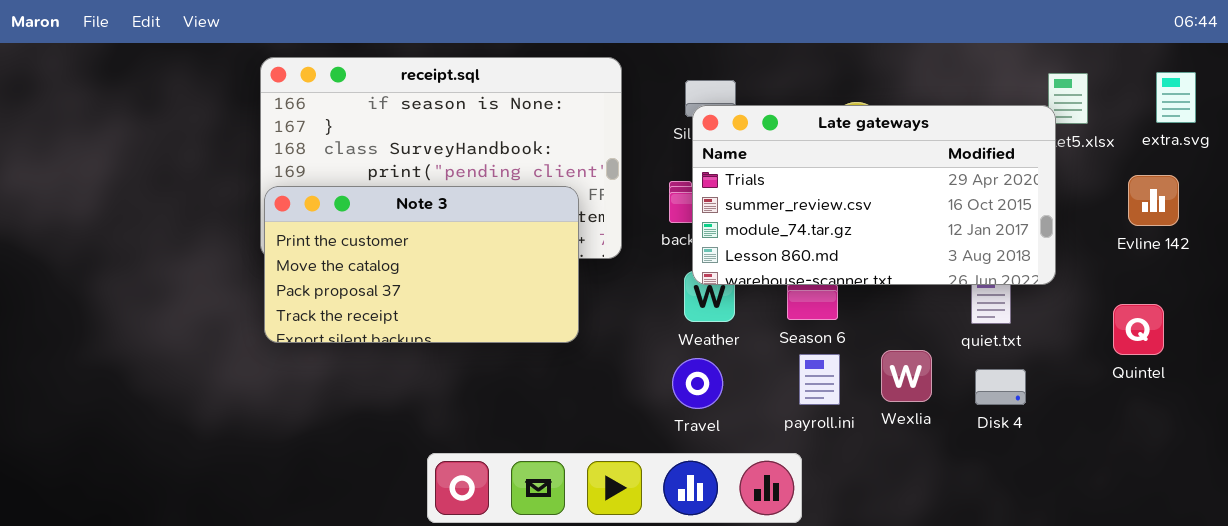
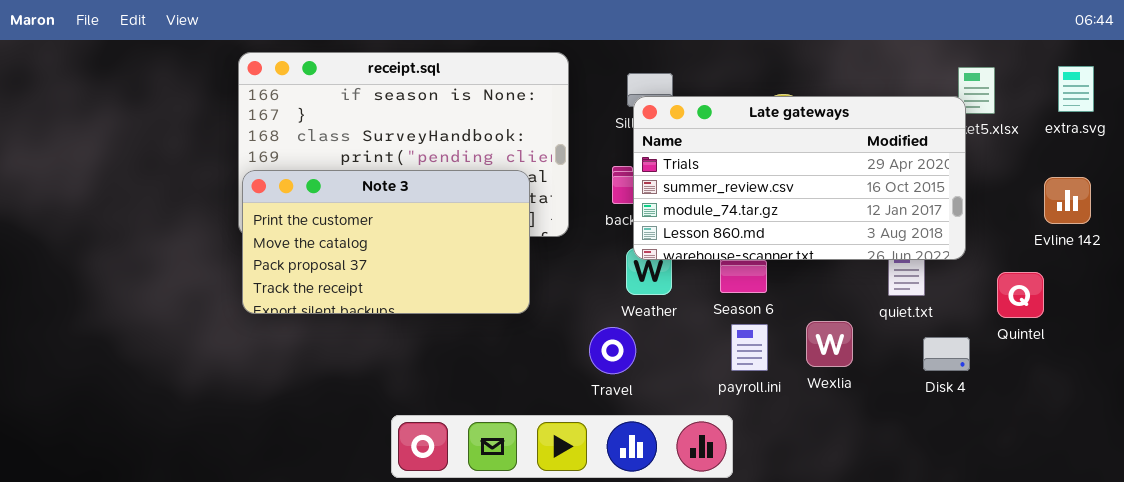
Evline 142: [1128,175,1179,226] -> [1044,177,1091,224], moved
Quintel: [1113,304,1164,355] -> [997,272,1044,318], moved
Travel: [672,358,723,409] -> [589,327,636,374], moved
Disk 4: [975,369,1026,405] -> [923,337,970,371], moved

